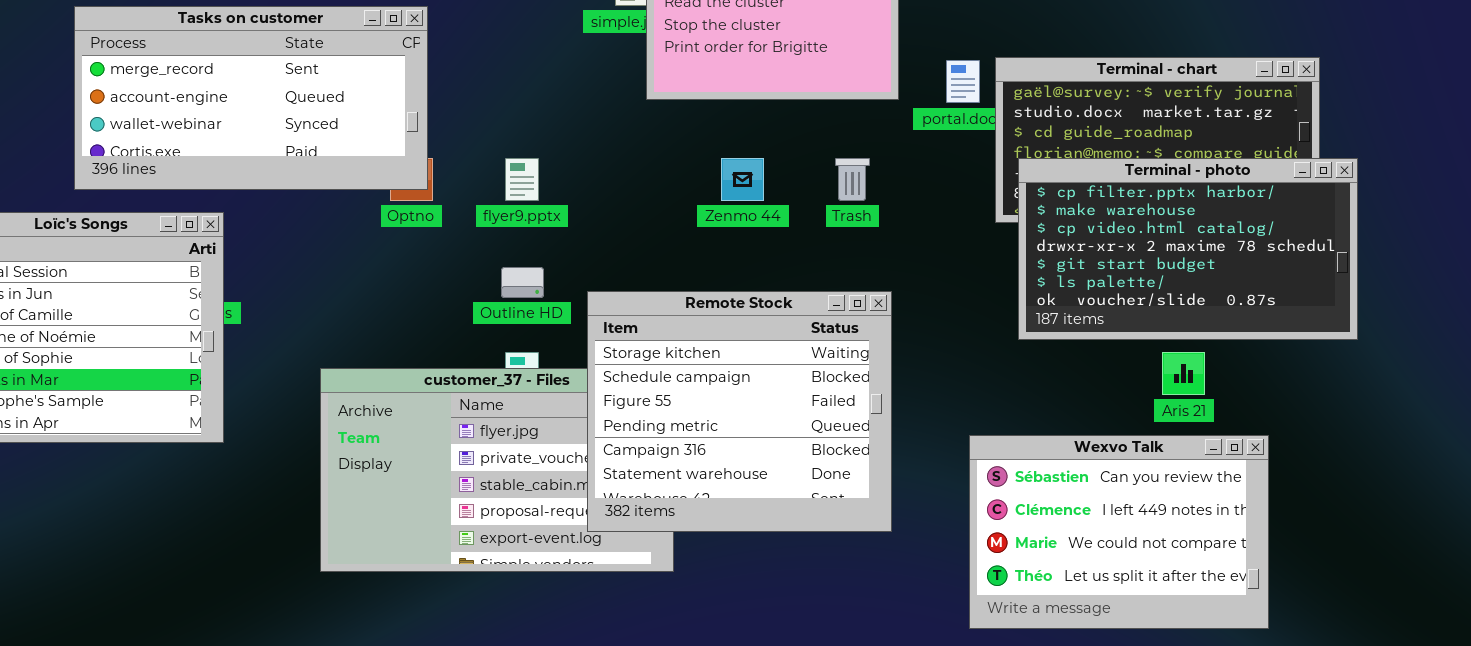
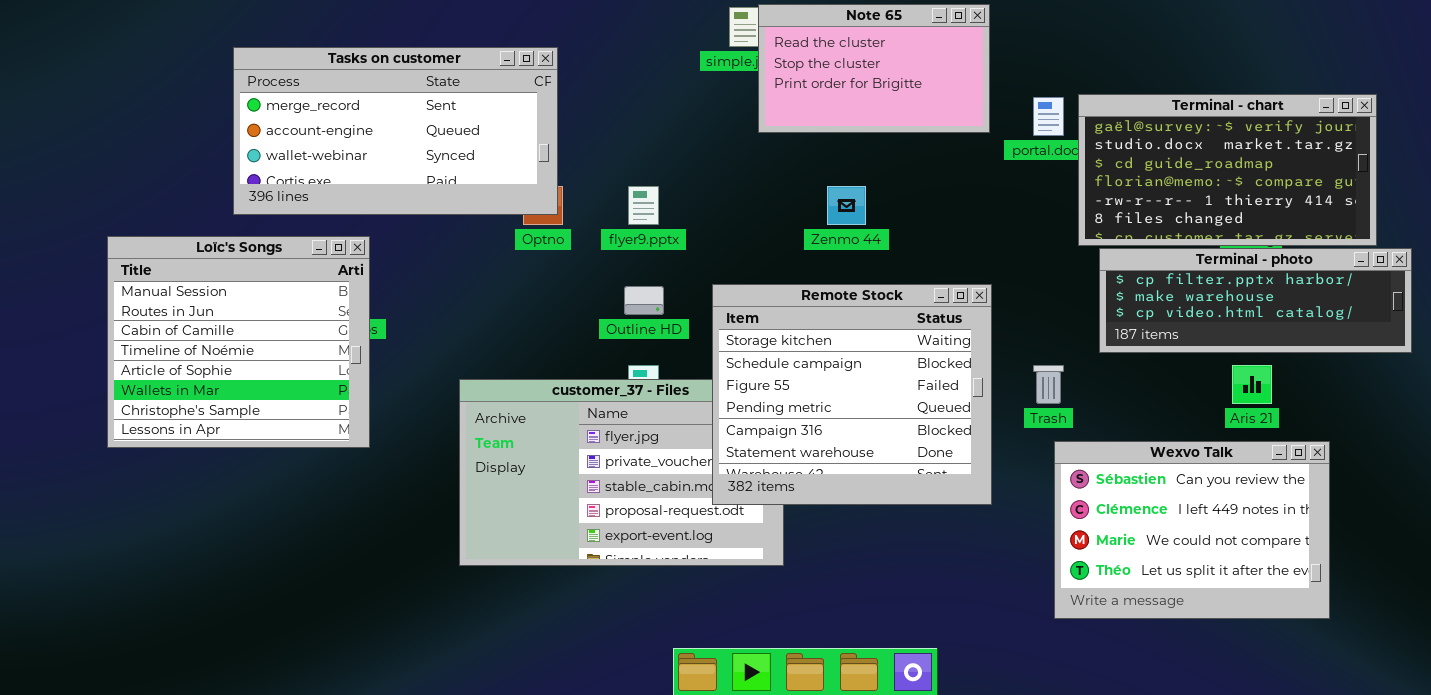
Trash: [835,158,870,201] -> [1033,365,1064,404], moved
Terminal - photo: [1018,158,1358,340] -> [1099,248,1412,353], resized
Remote Stock: [587,291,892,532] -> [712,284,992,505], moved

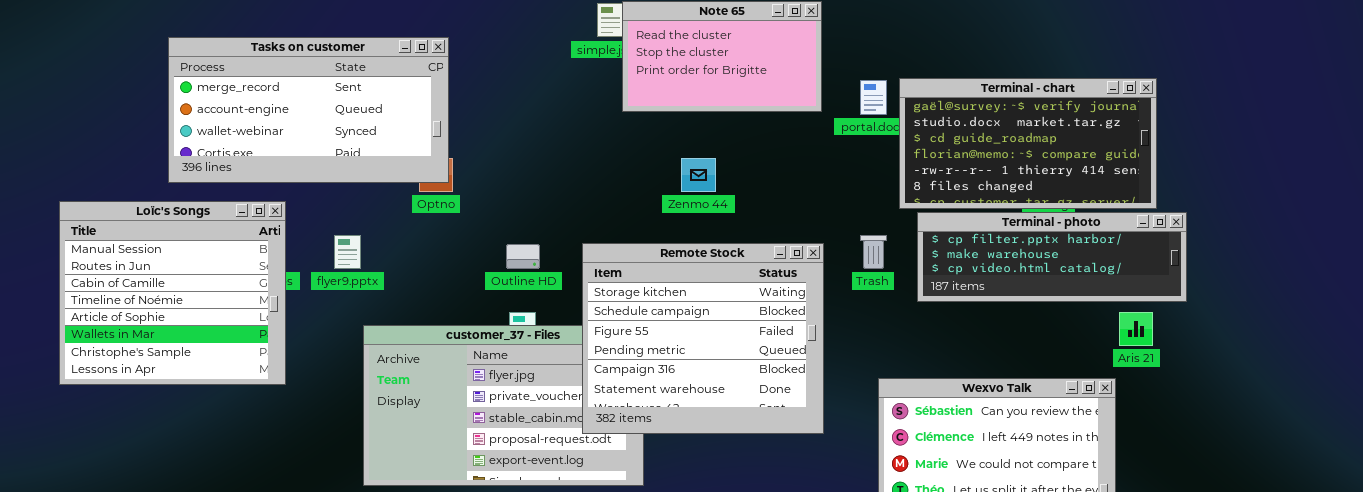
flyer9.pptx: [628,186,659,225] -> [334,235,361,269], moved
Trash: [1033,365,1064,404] -> [860,235,887,269], moved
Aris 21: [1232,365,1272,404] -> [1119,312,1153,346], moved

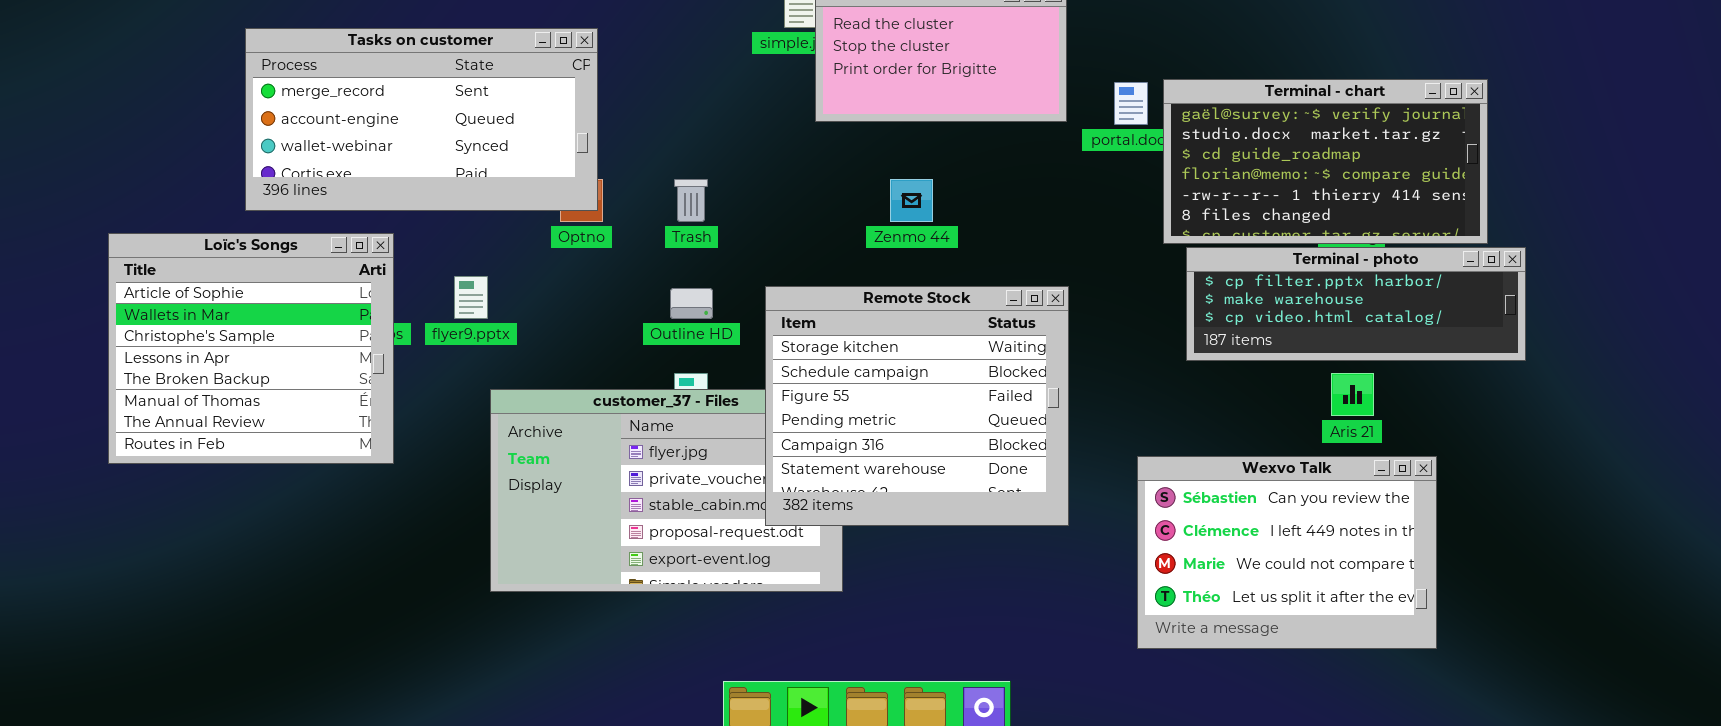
Loïc's Songs: [59,201,286,385] -> [108,233,394,464], scrolled down 4 rows
Trash: [860,235,887,269] -> [674,179,708,222], moved
Aris 21: [1119,312,1153,346] -> [1331,373,1374,416], moved

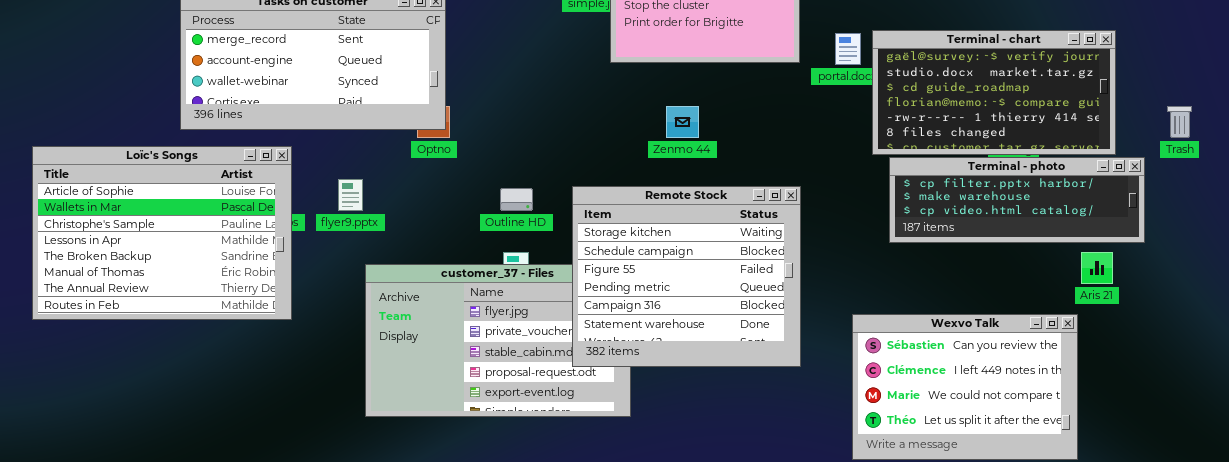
Trash: [674,179,708,222] -> [1167,106,1192,138], moved
Loïc's Songs: [108,233,394,464] -> [32,146,292,320], resized
Aris 21: [1331,373,1374,416] -> [1081,252,1113,284], moved

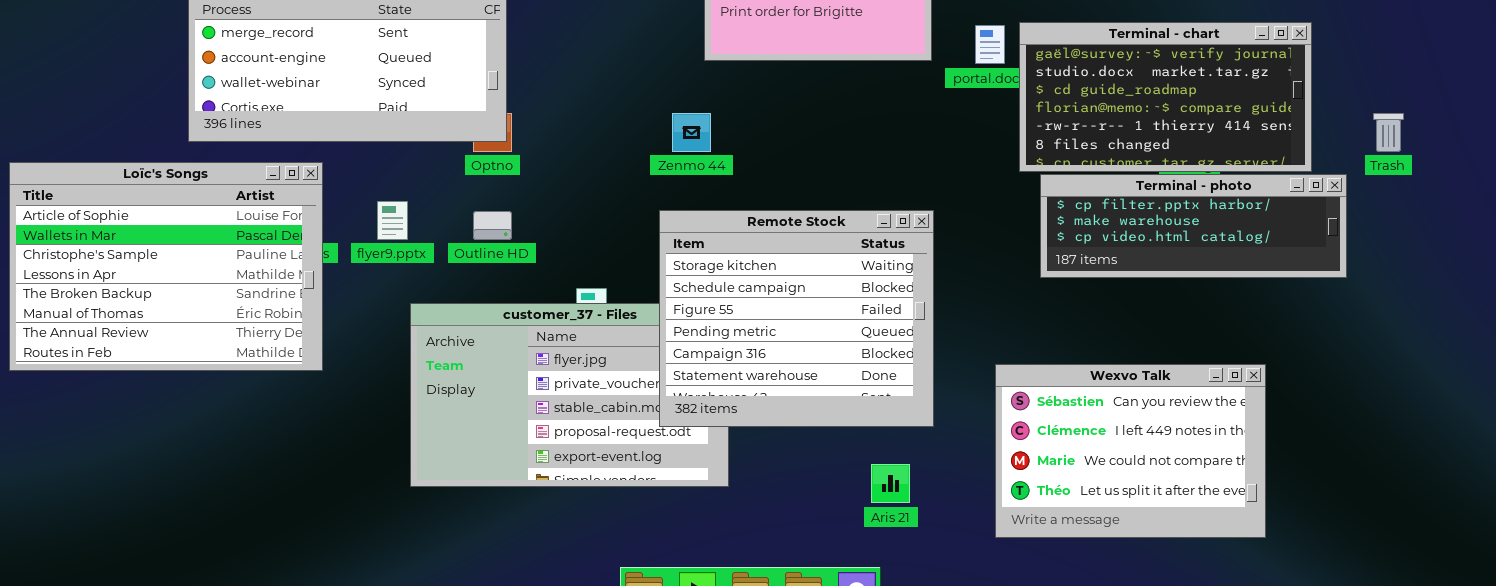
Zenmo 44: [666,106,699,138] -> [672,113,711,152], moved
Outline HD: [500,188,533,211] -> [473,211,512,240], moved
Aris 21: [1081,252,1113,284] -> [871,464,910,503], moved

